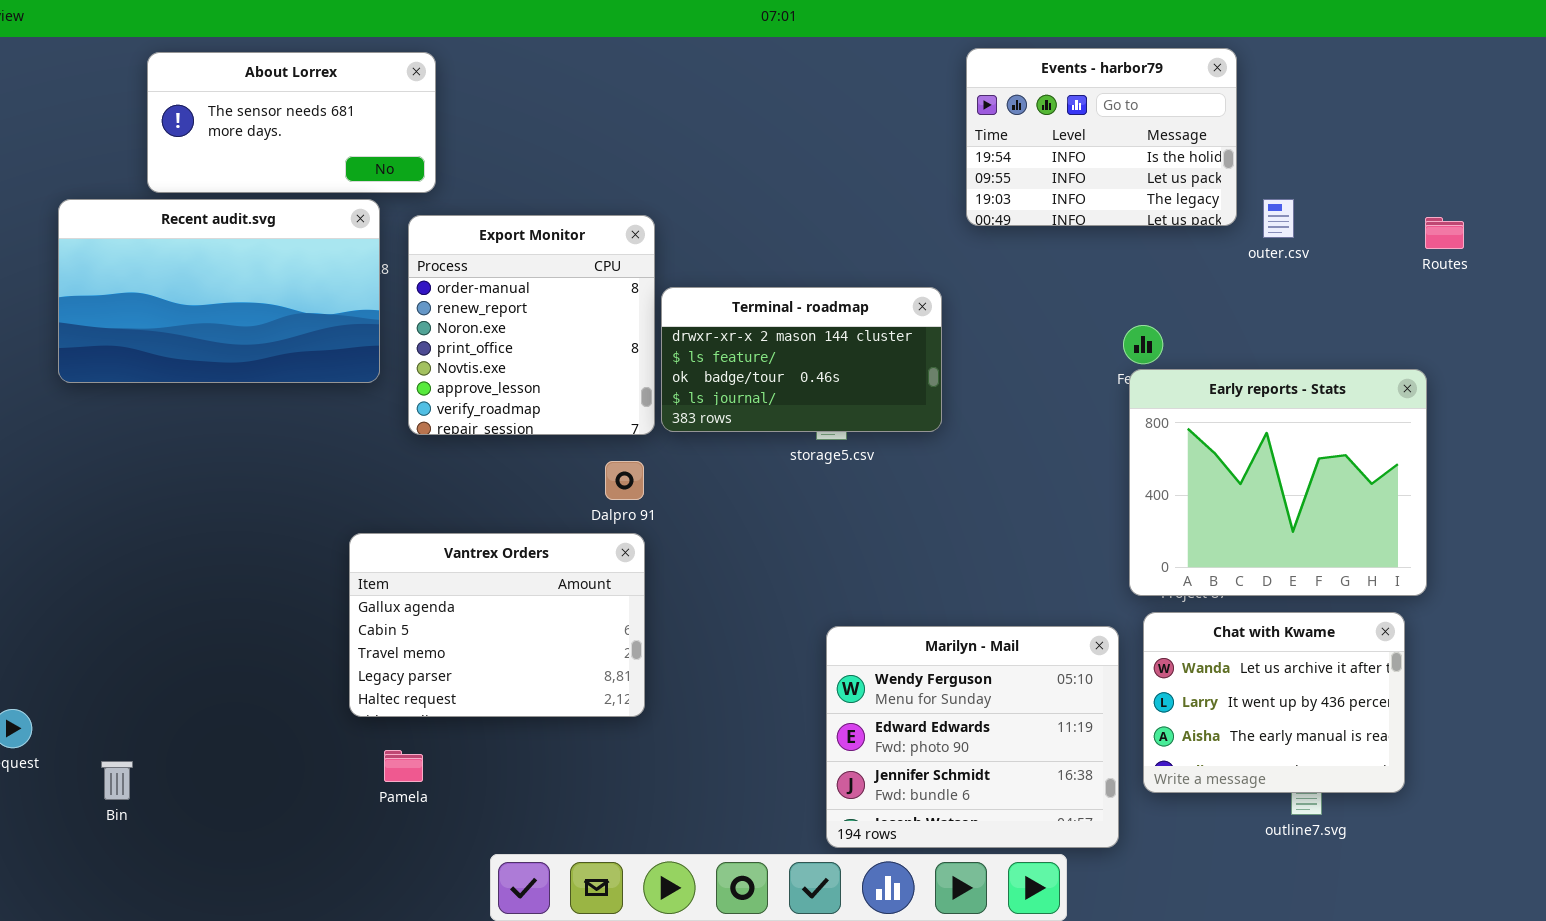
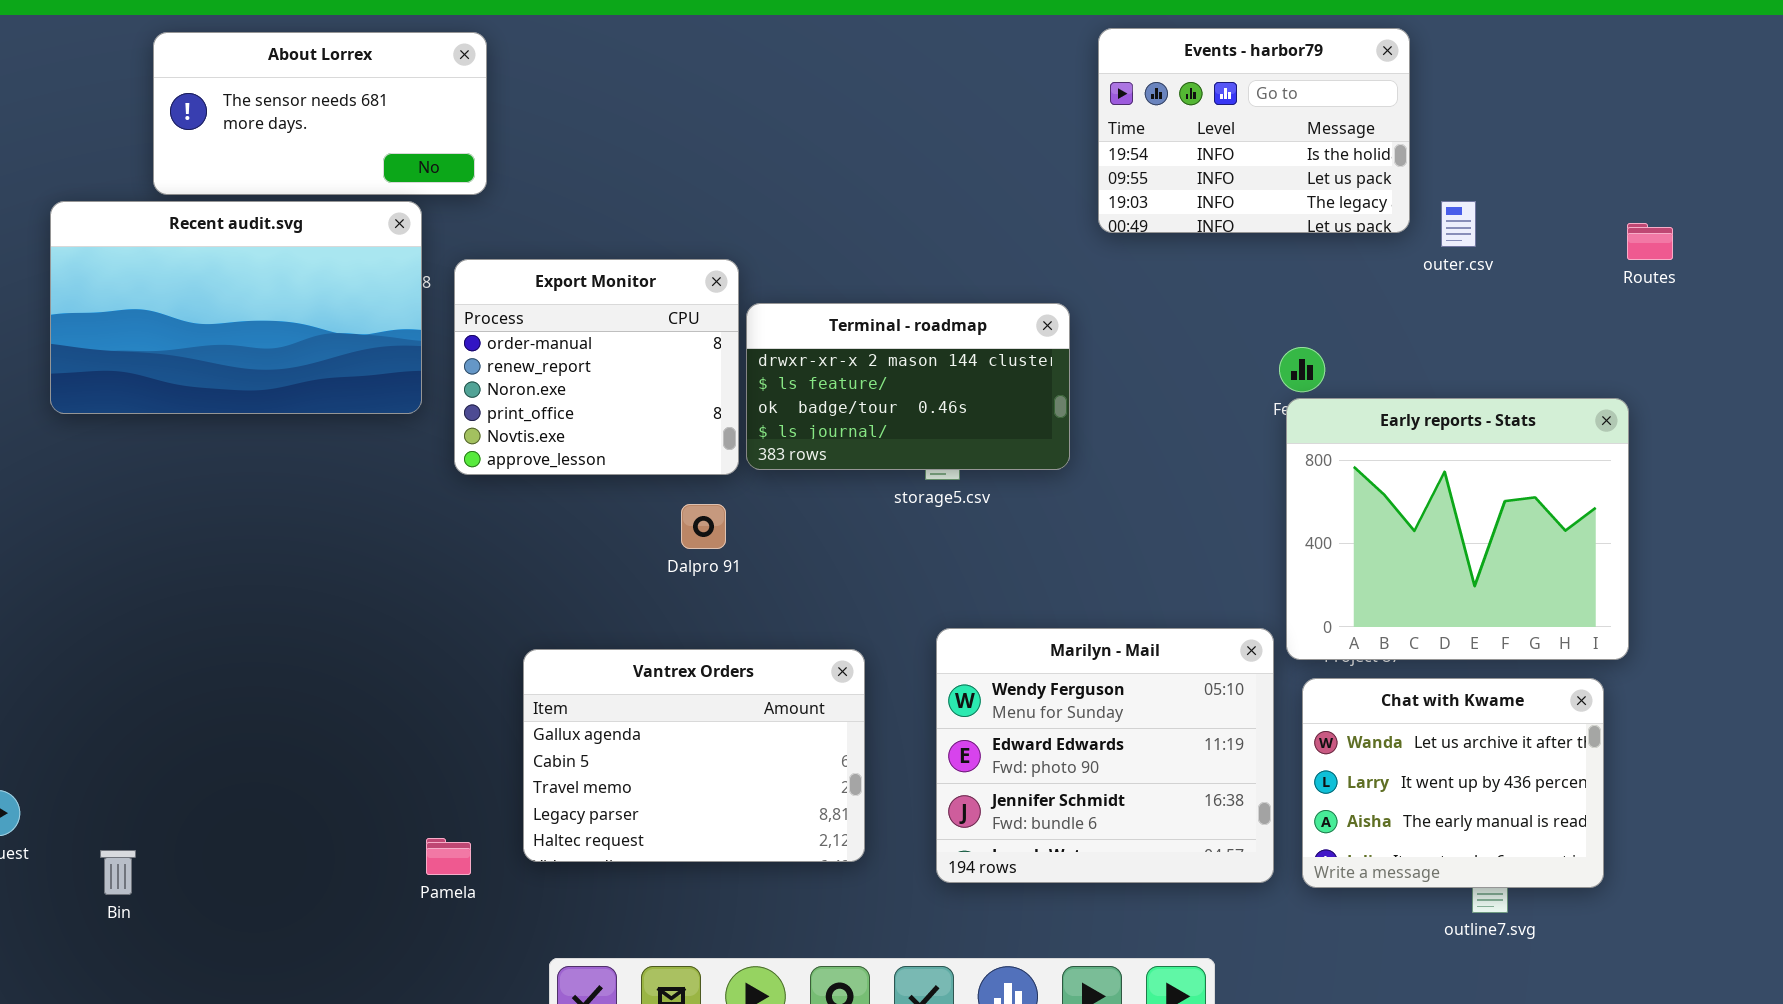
Export Monitor: [408,215,655,435] -> [454,259,739,475], resized
Vantrex Orders: [349,533,645,717] -> [523,649,865,862], moved
Marilyn - Mail: [826,626,1119,848] -> [936,628,1274,883], moved

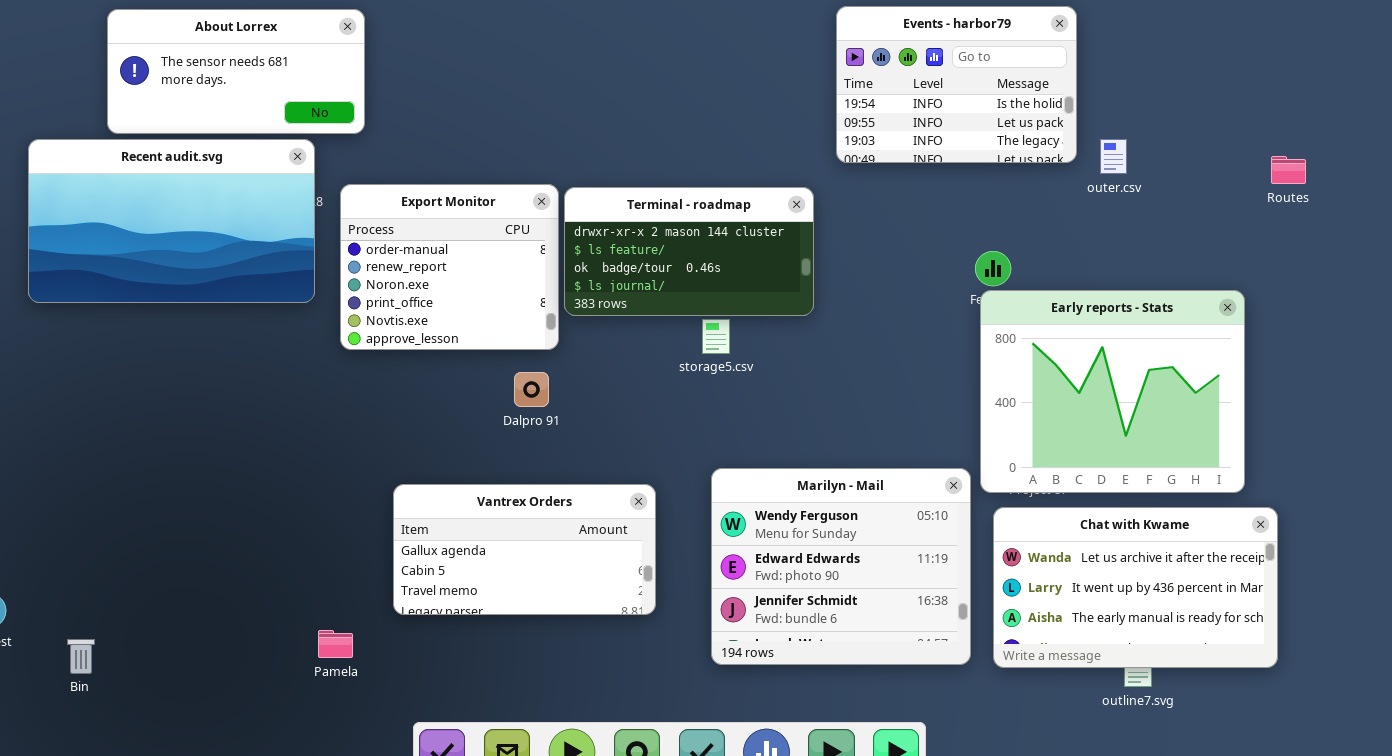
Routes: [1627,223,1673,260] -> [1271,156,1306,184], moved
Terminal - roadmap: [746,303,1070,470] -> [564,187,814,316], moved
Vantrex Orders: [523,649,865,862] -> [393,484,656,615], resized
Chat with Kwame: [1302,678,1604,888] -> [993,507,1278,668], resized

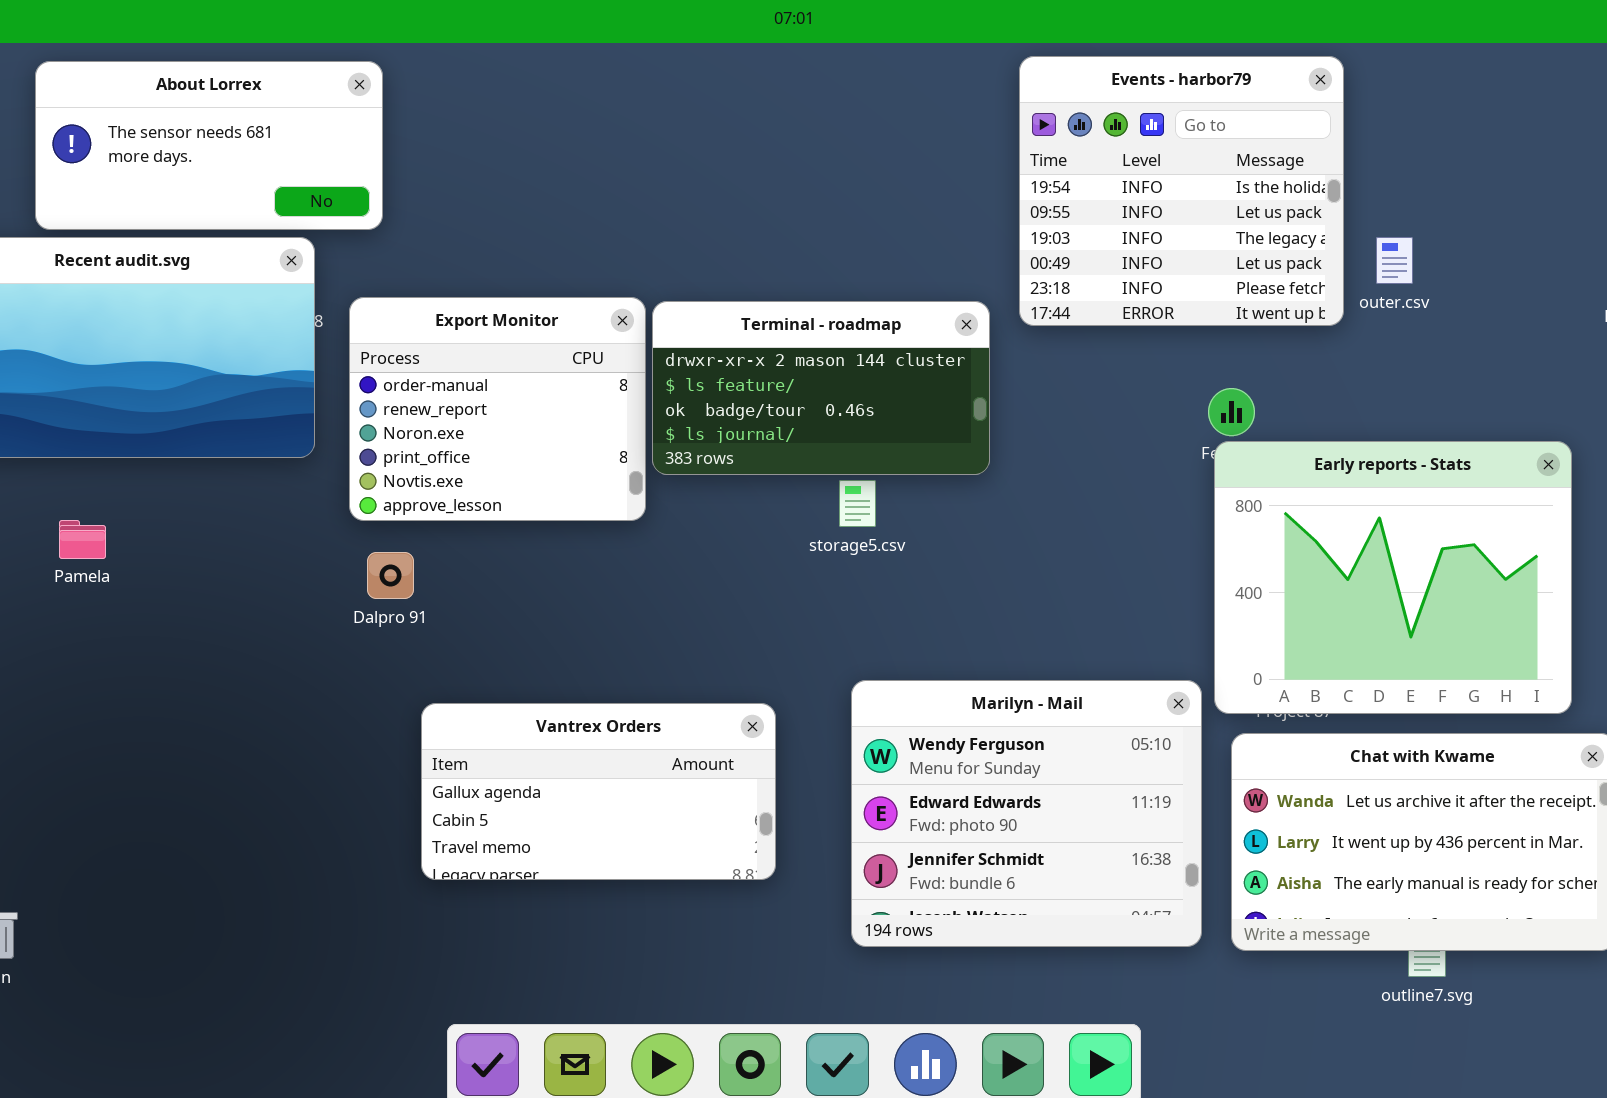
Events - harbor79: [836,6,1077,163] -> [1019,56,1344,326], resized
Dalpro 91: [514,372,549,407] -> [367,552,414,599], moved
Pamela: [318,630,353,658] -> [59,520,106,559], moved

